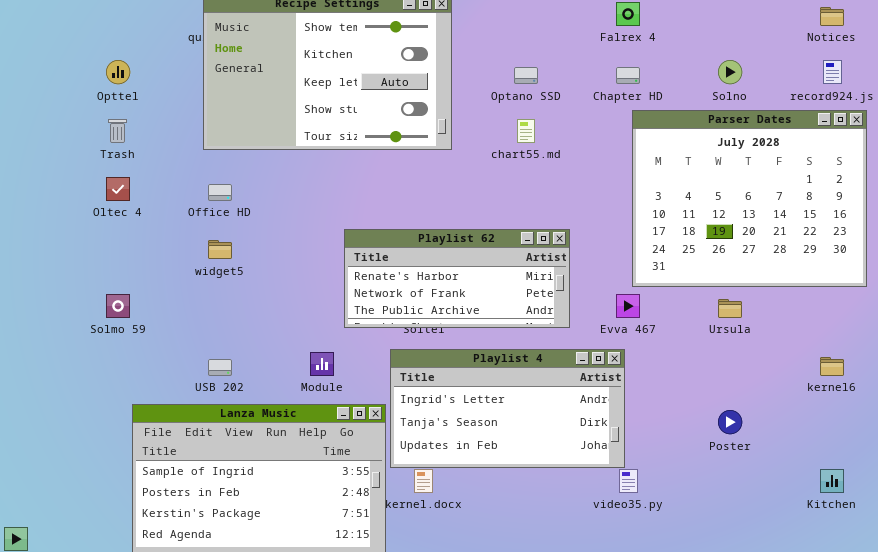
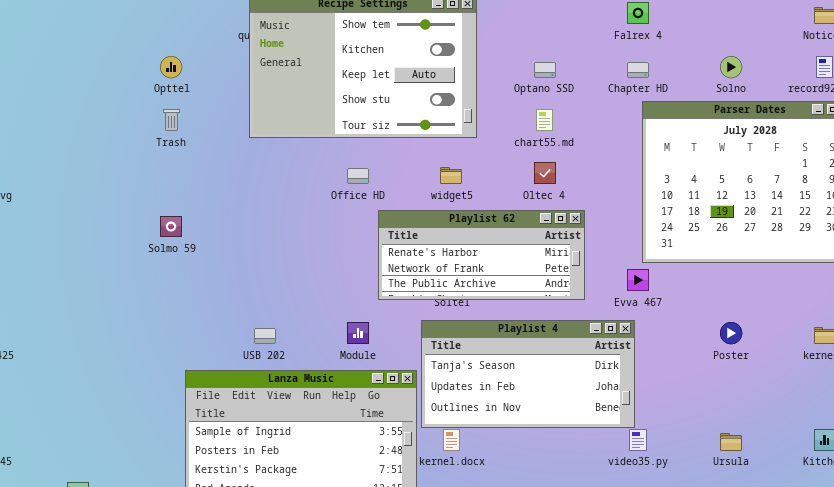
Oltec 4: [106,177,130,201] -> [534,162,556,184], moved
Office HD: [208,184,232,201] -> [347,168,369,184], moved
widget5: [208,240,232,259] -> [440,167,462,184], moved
Solmo 59: [106,294,130,318] -> [160,216,182,237], moved
Ursula: [718,299,742,318] -> [720,433,742,451], moved
Playlist 4: [390,349,625,468] -> [421,320,635,428], scrolled down 1 row
Poster: [718,410,742,434] -> [720,322,742,344], moved

